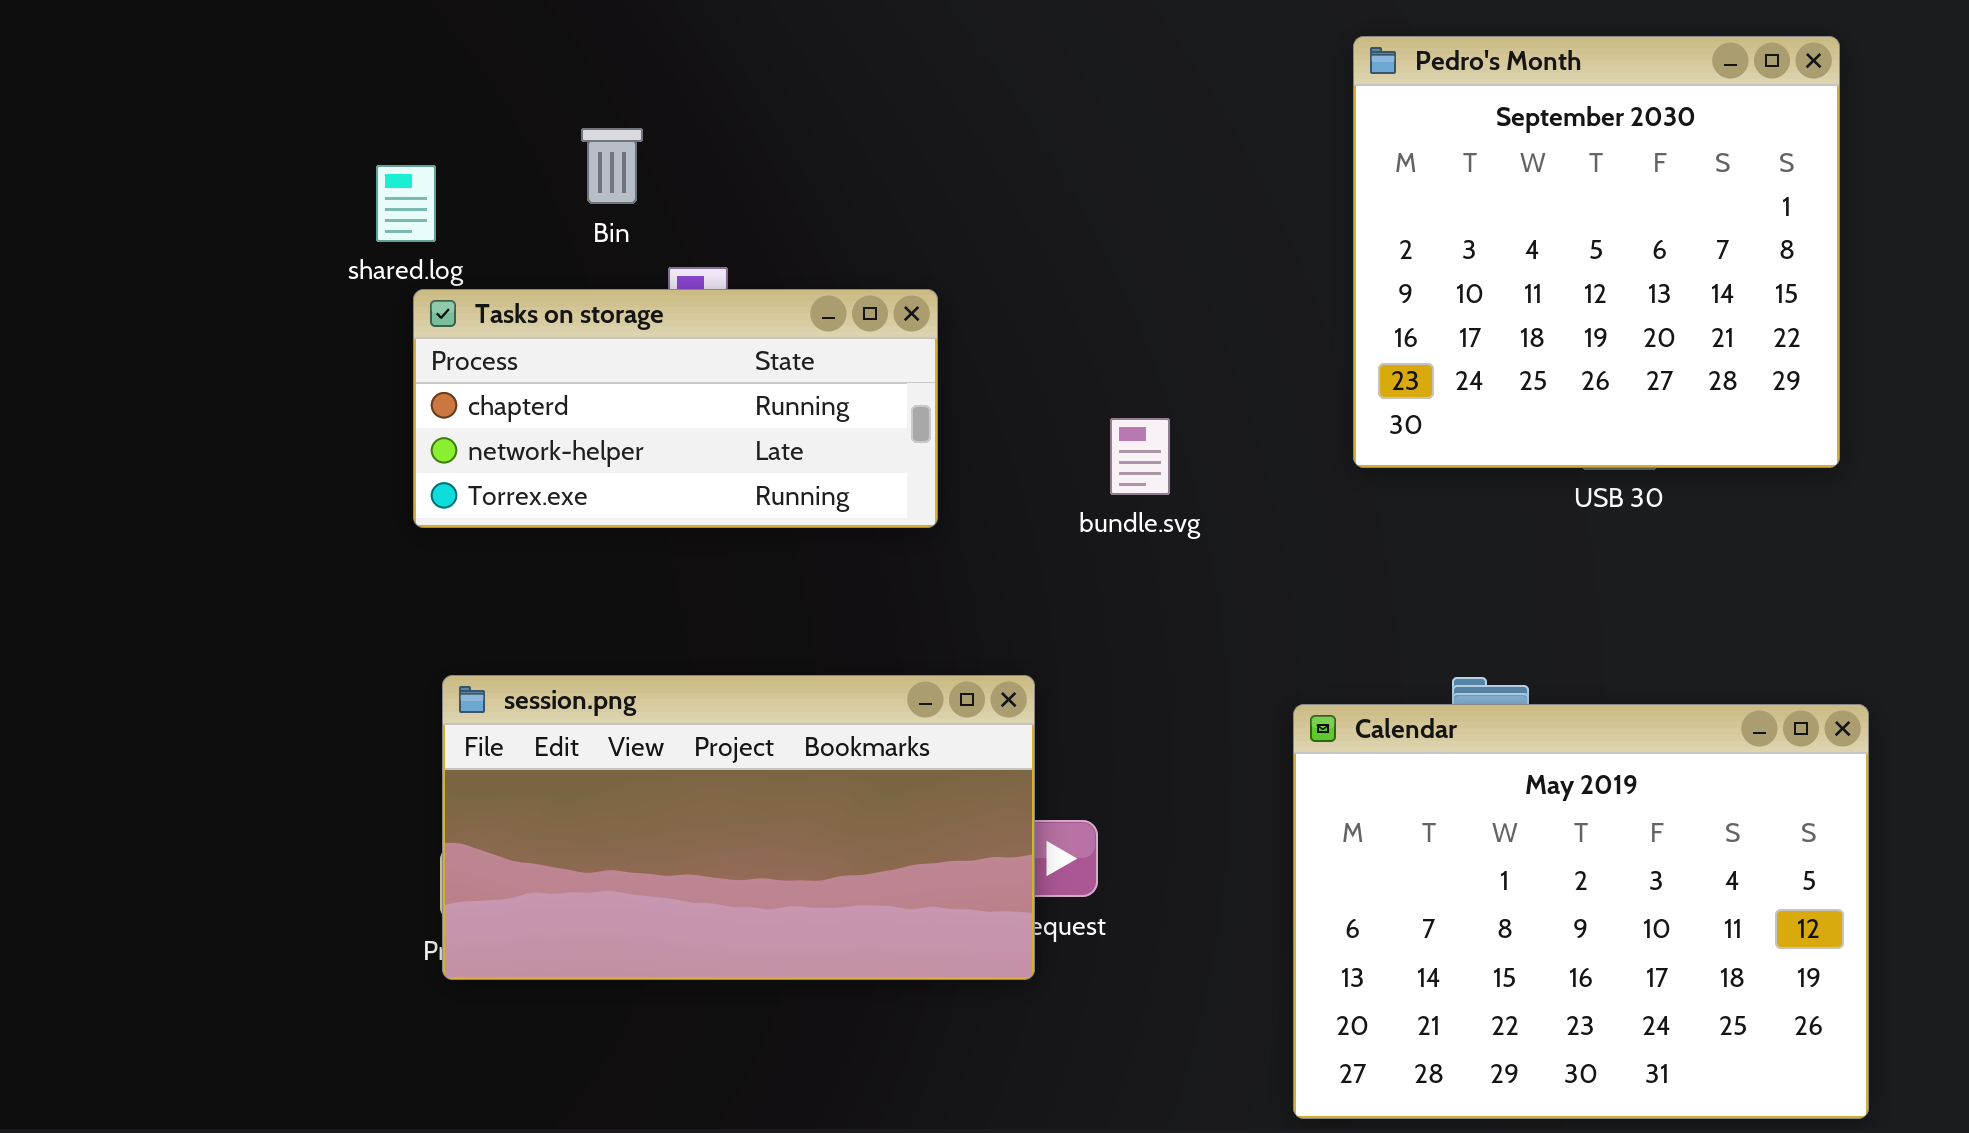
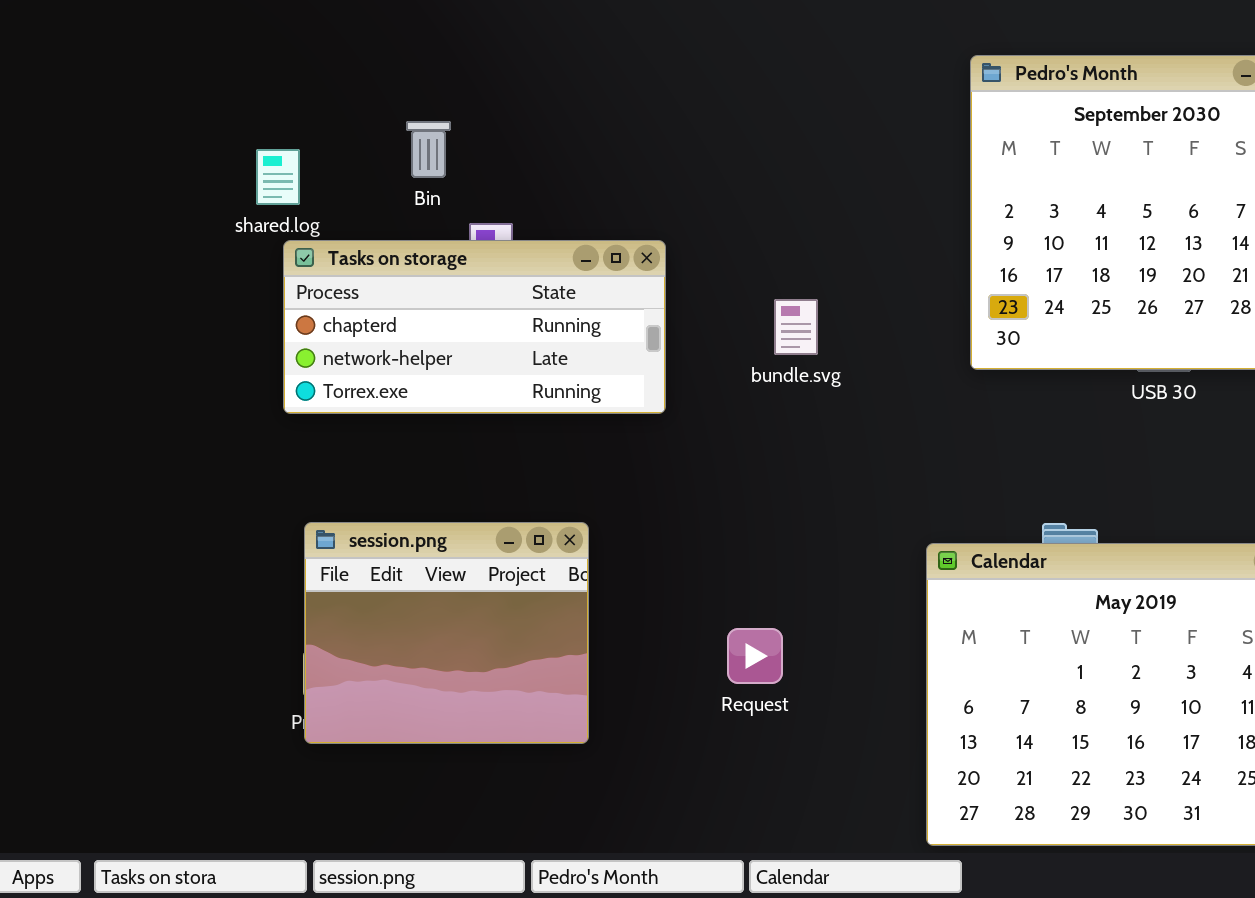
bundle.svg: [1110,418,1170,495] -> [774,299,818,355], moved
session.png: [442,675,1035,980] -> [304,522,589,744], resized

